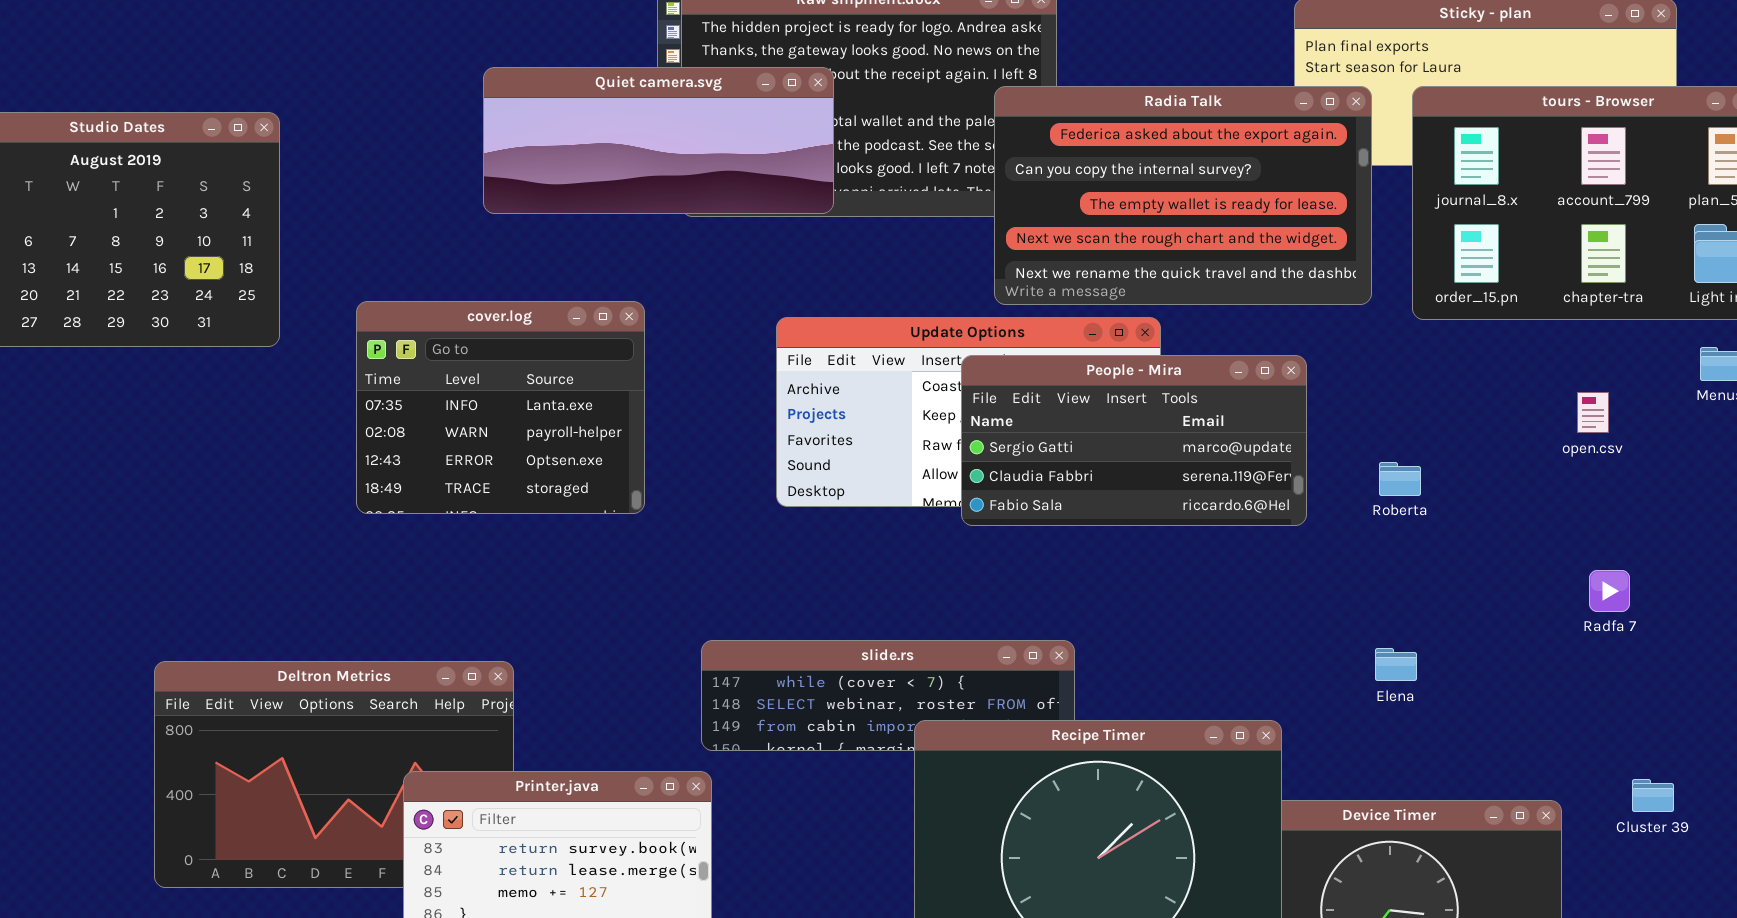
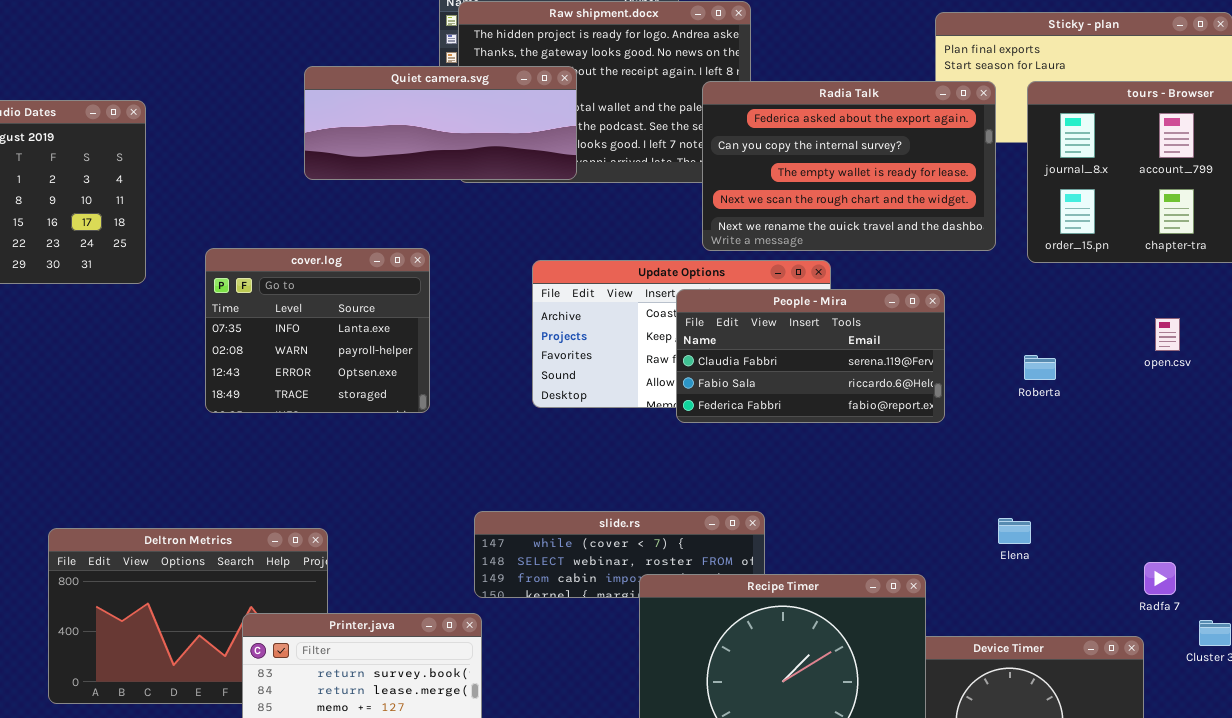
People - Mira: [961,355,1307,526] -> [676,289,945,423], scrolled down 1 row
Roberta: [1379,462,1421,496] -> [1024,355,1056,380], moved
Radfa 7: [1589,570,1630,612] -> [1144,562,1176,595], moved

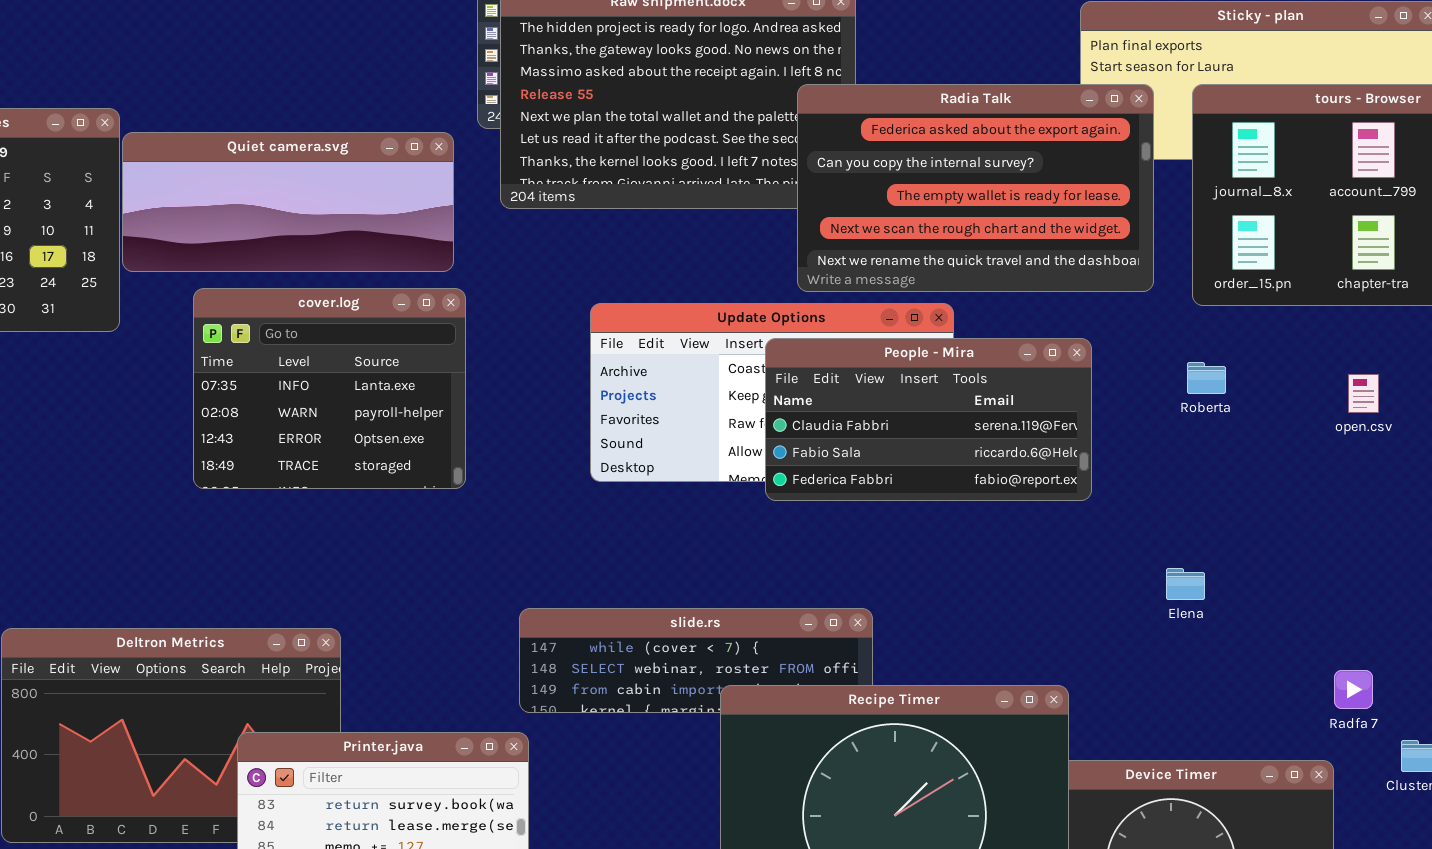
Quiet camera.svg: [304,66,577,180] -> [122,132,454,272], moved
Roberta: [1024,355,1056,380] -> [1187,362,1226,394], moved
Elena: [998,518,1031,544] -> [1166,568,1205,600], moved

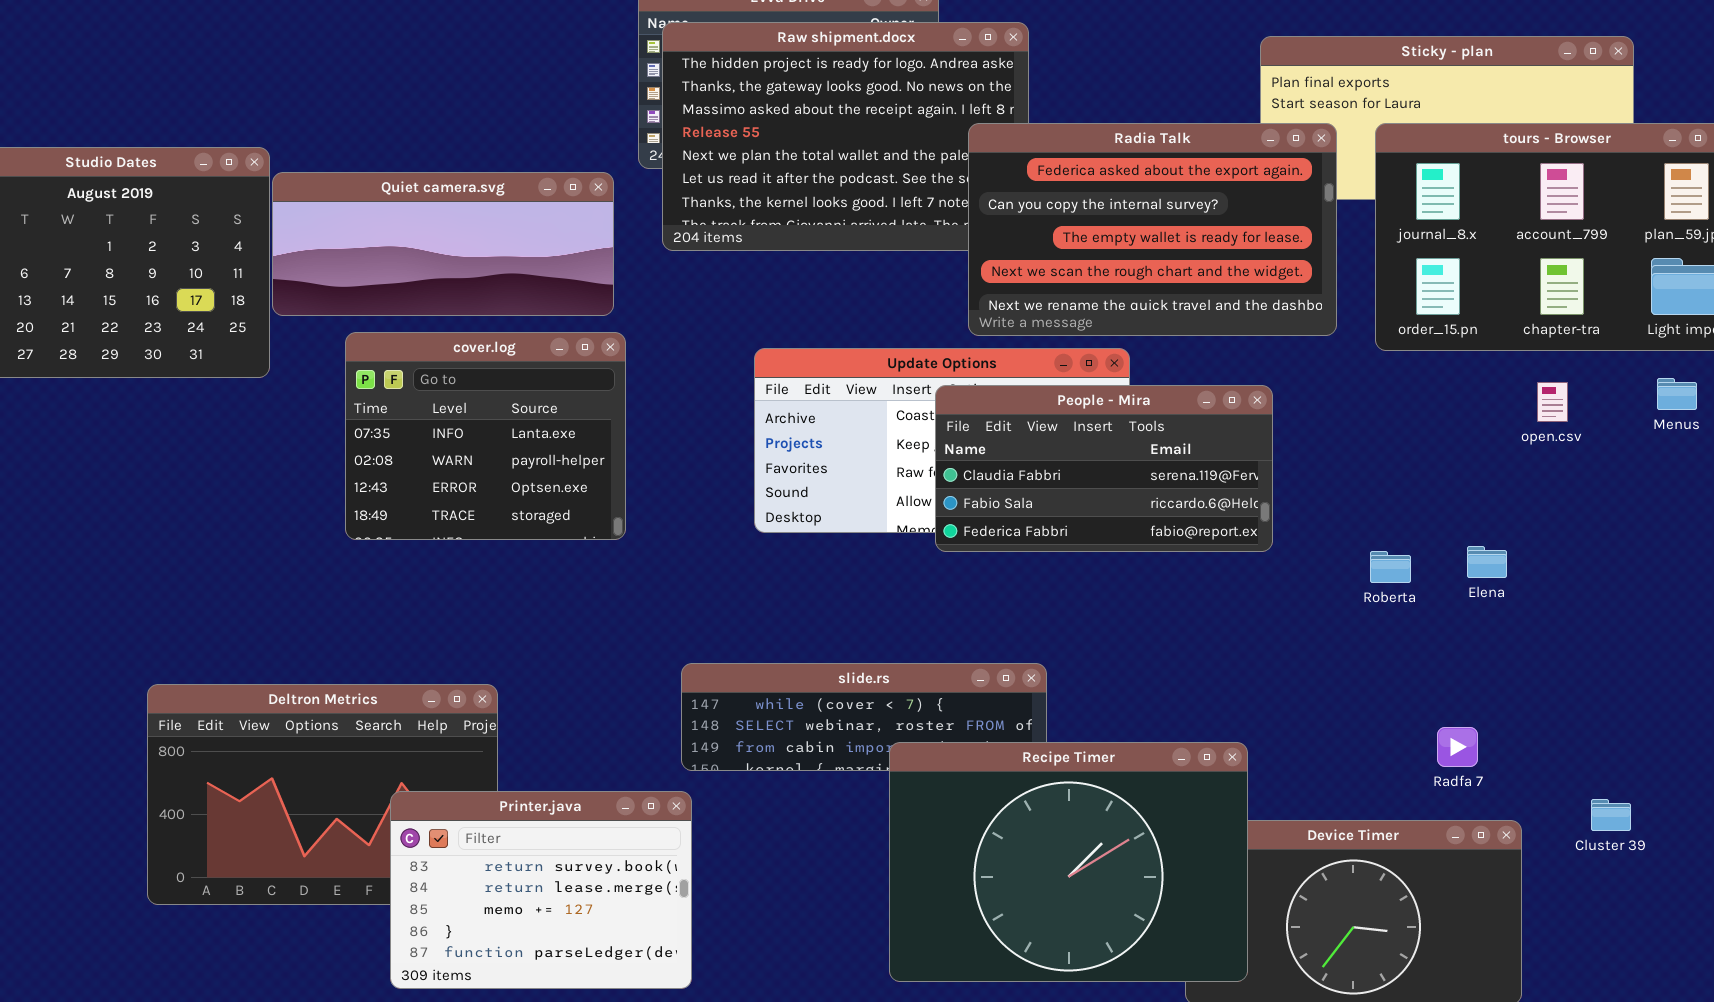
Roberta: [1187,362,1226,394] -> [1370,551,1411,583], moved
open.csv: [1348,374,1379,413] -> [1537,382,1568,422], moved
Elena: [1166,568,1205,600] -> [1467,546,1507,578], moved
Radfa 7: [1334,670,1373,709] -> [1437,727,1478,767], moved

